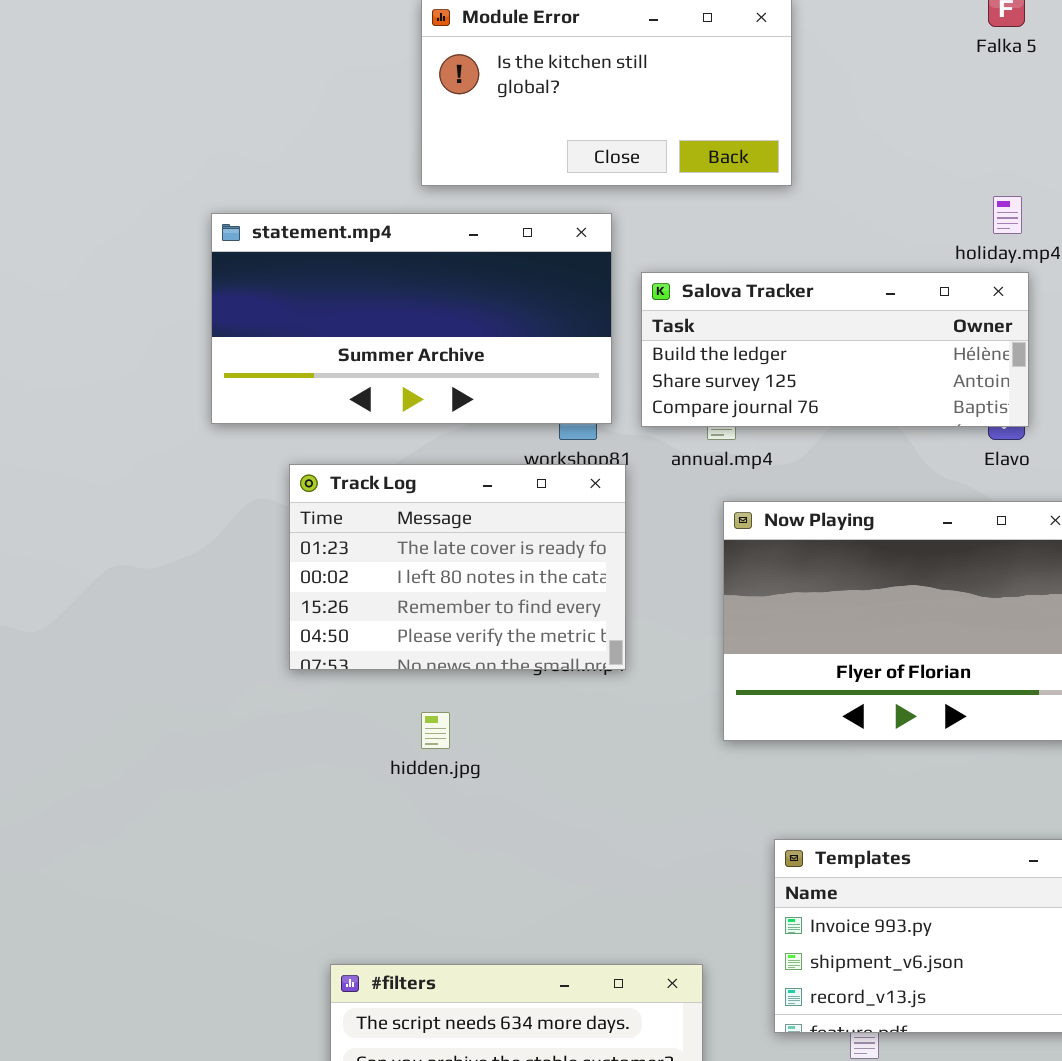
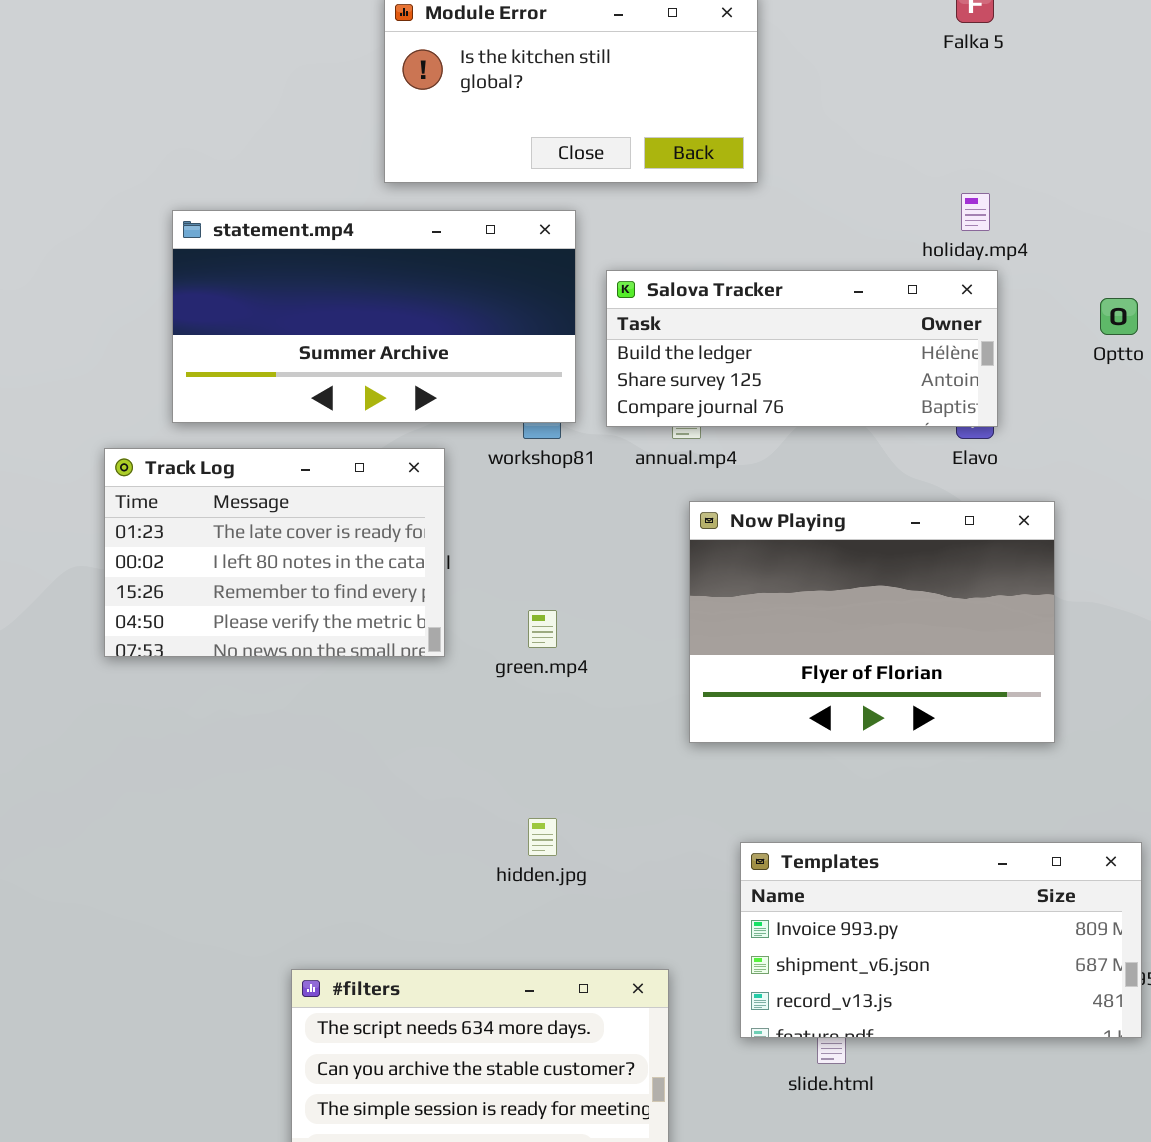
Track Log: [289,464,626,670] -> [104,448,445,657], moved
hidden.jpg: [421,712,450,749] -> [528,818,557,856], moved

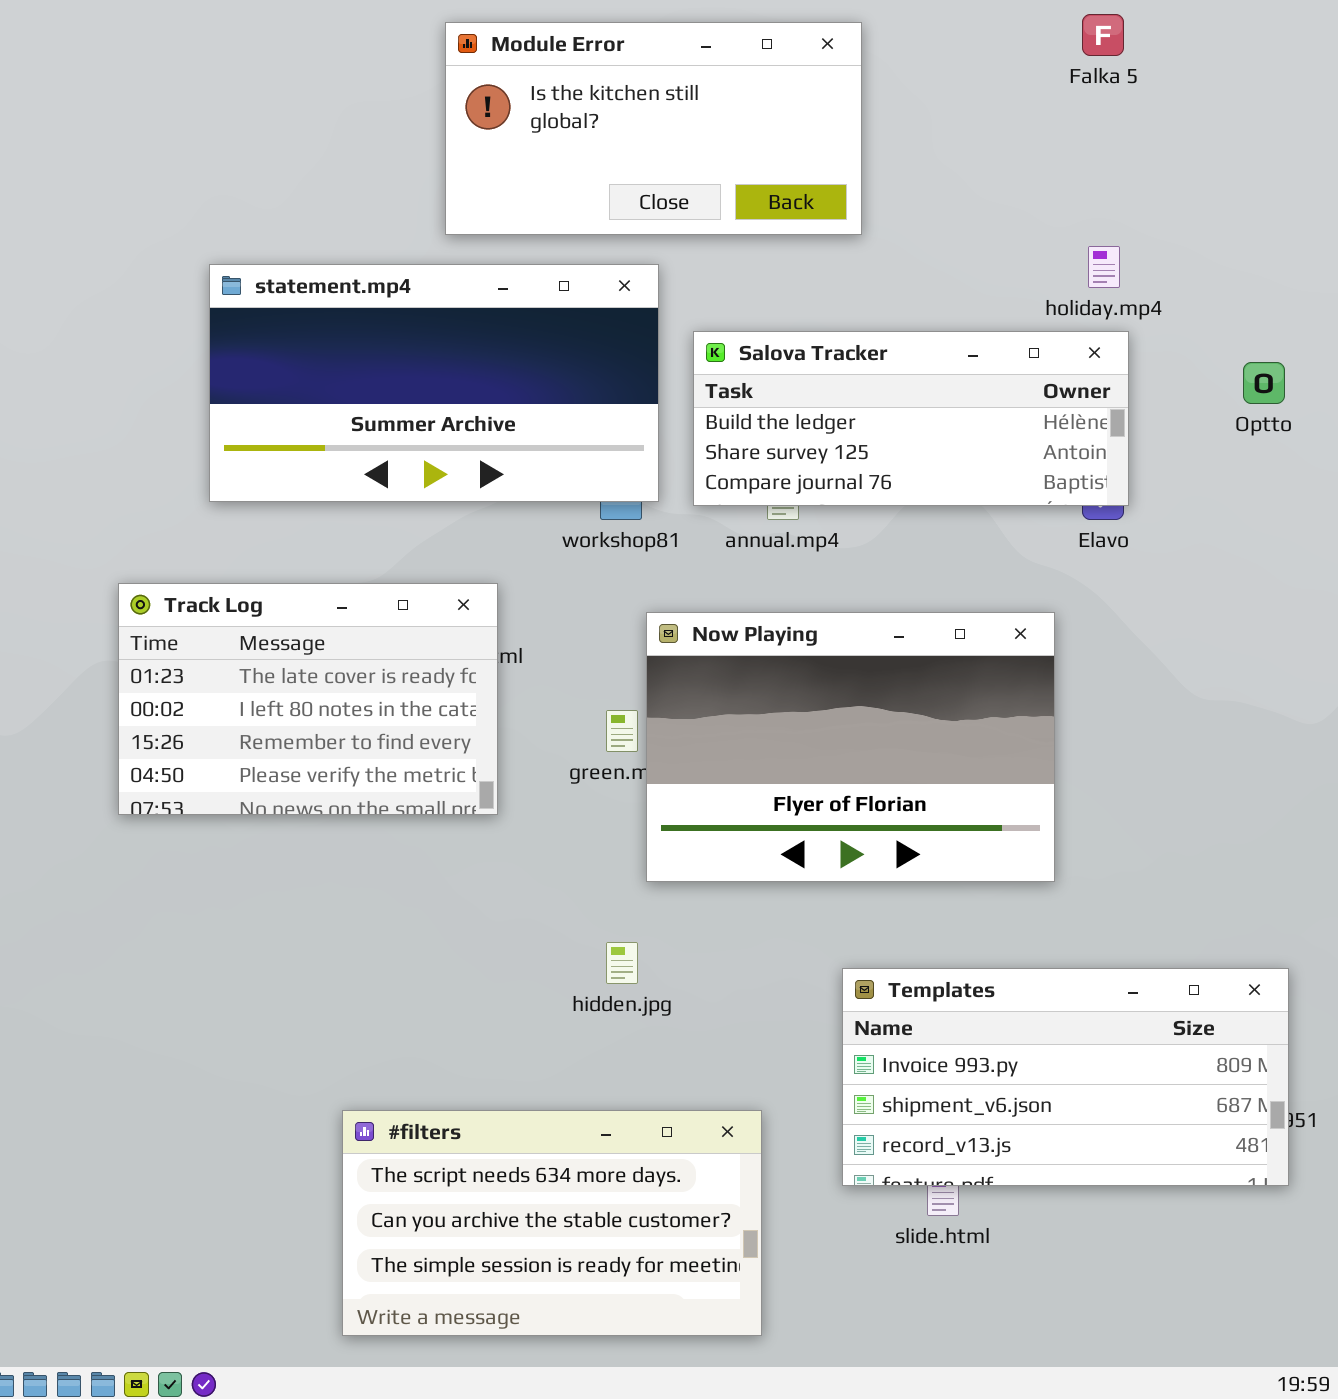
Track Log: [104,448,445,657] -> [118,583,498,815], moved
Now Playing: [689,501,1055,743] -> [646,612,1055,882], moved

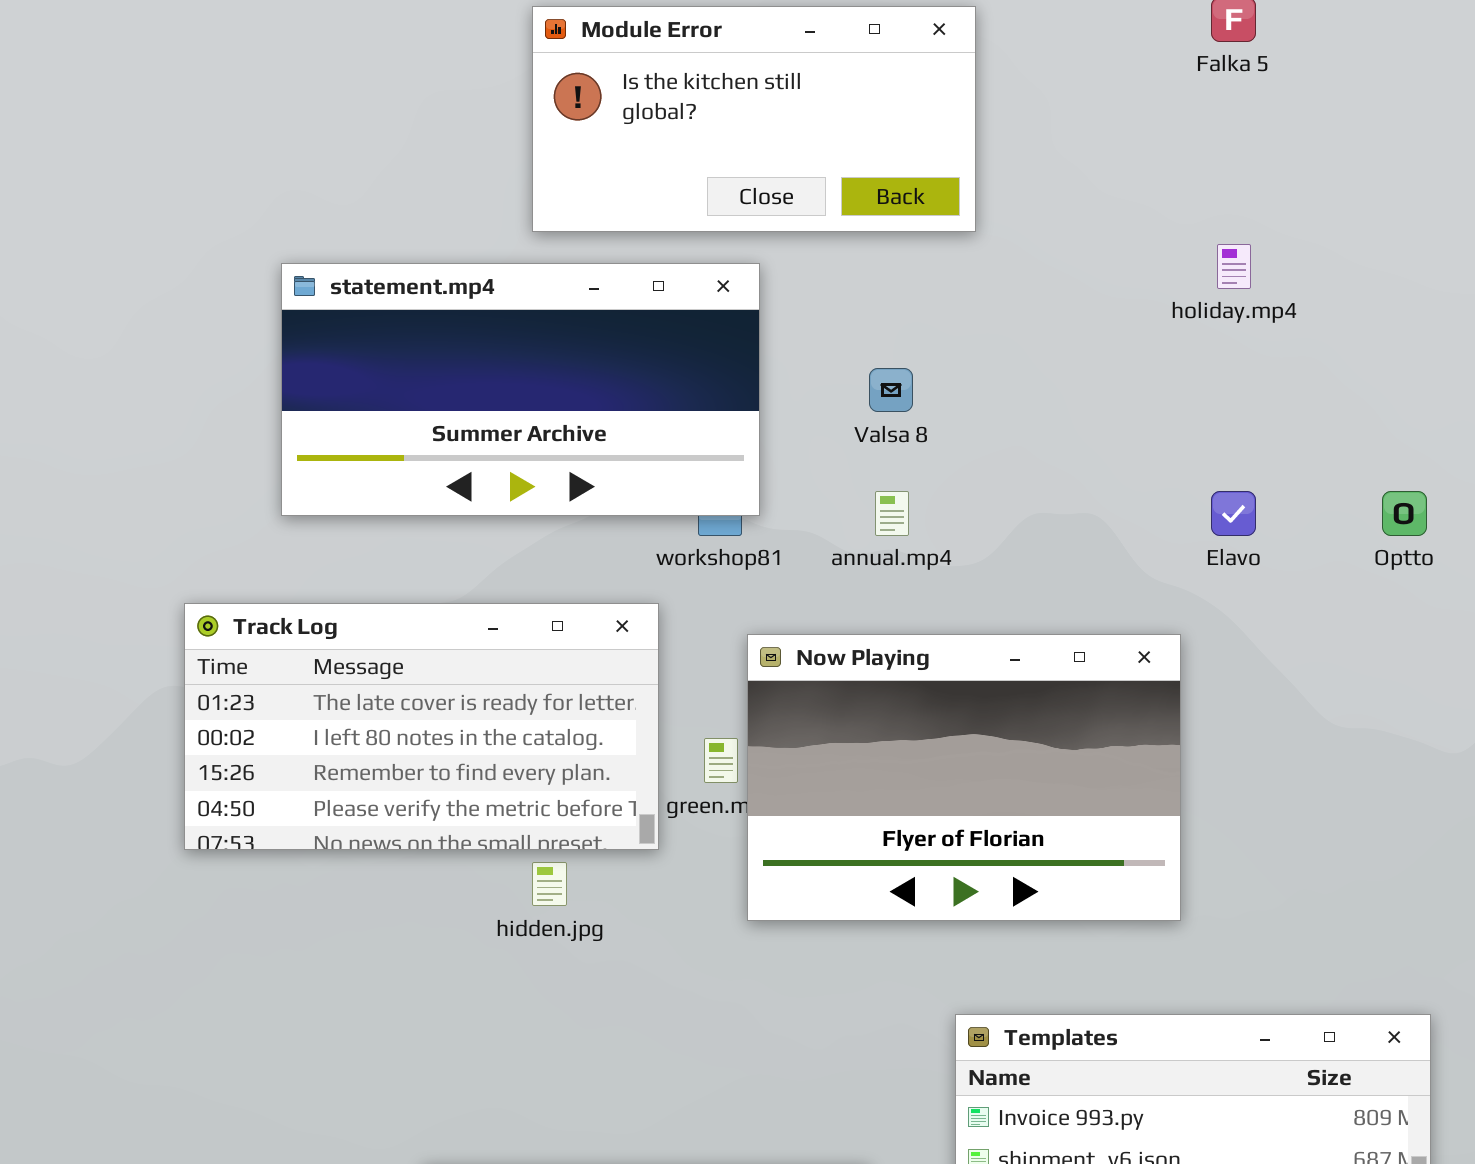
Salova Tracker: [693,331,1129,506] -> none, closed
Optto: [1243,362,1285,404] -> [1382,491,1427,536], moved
Track Log: [118,583,498,815] -> [184,603,659,850], resized
hidden.jpg: [606,942,638,984] -> [532,862,567,906], moved

